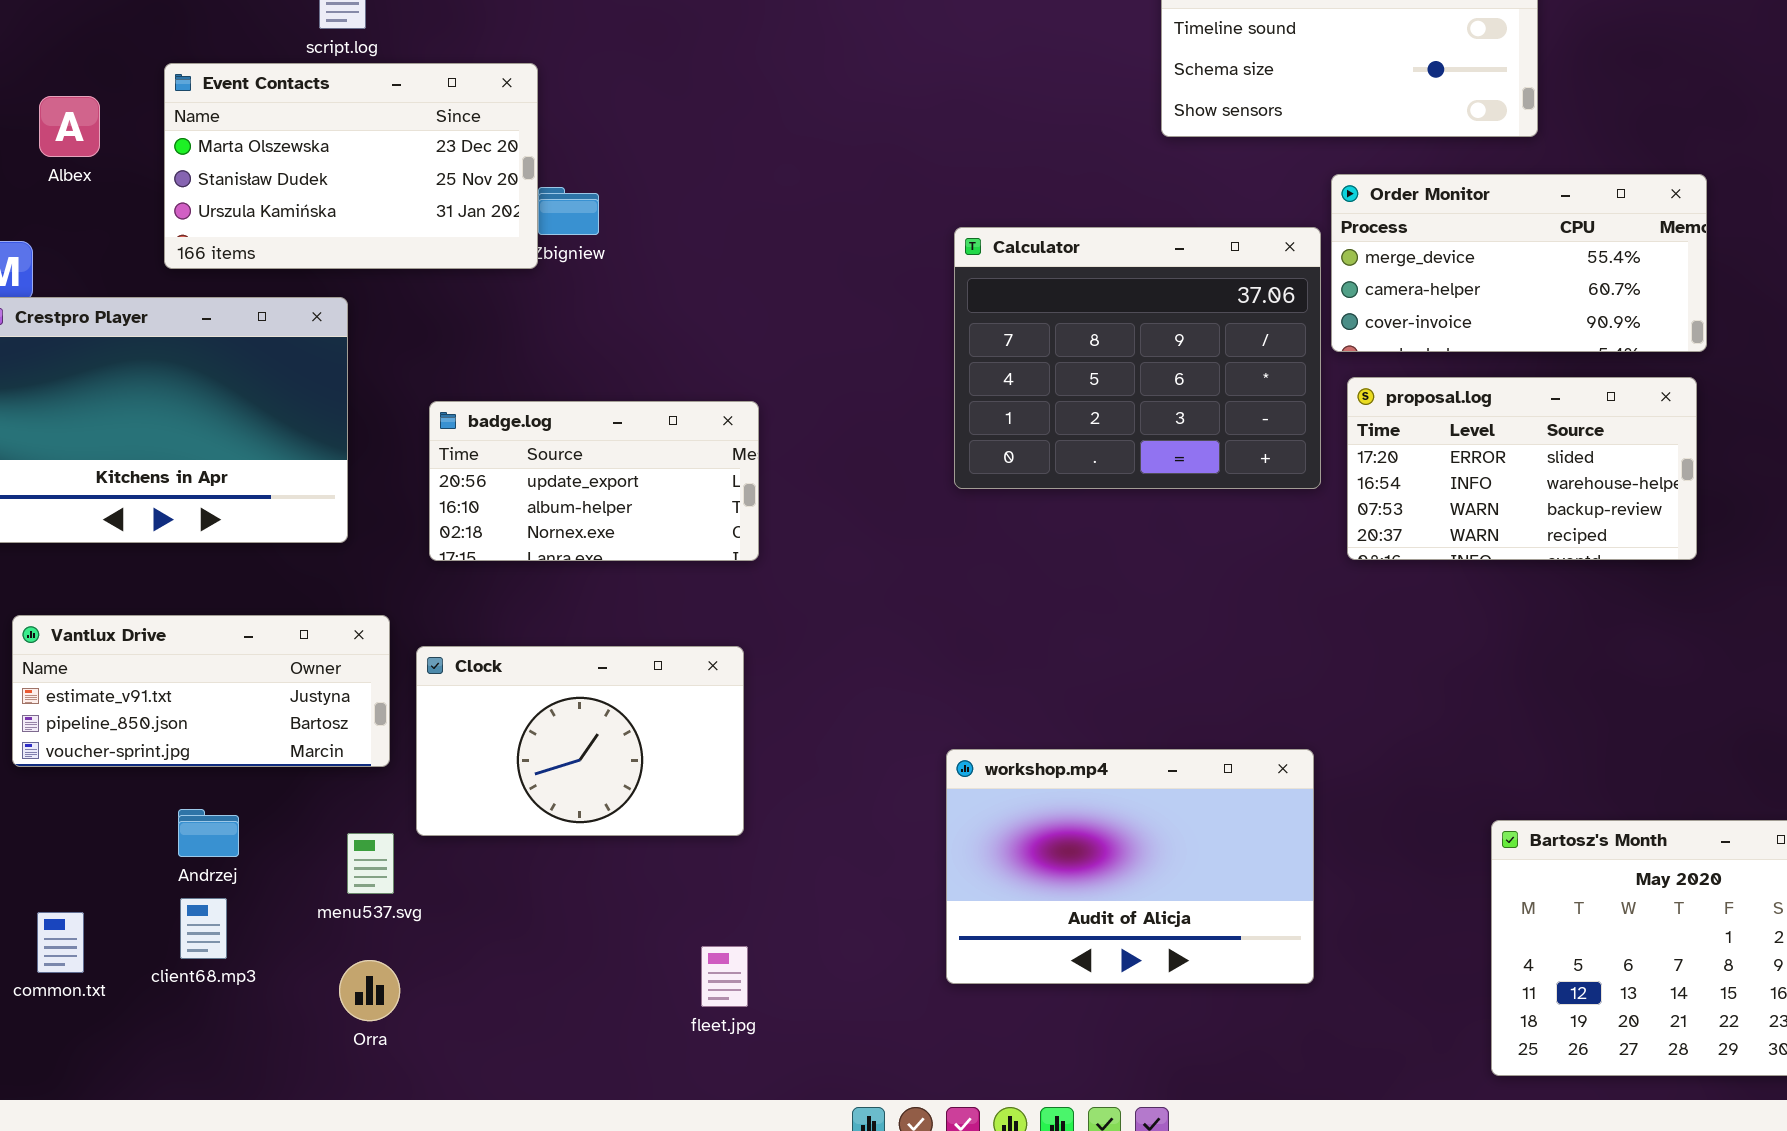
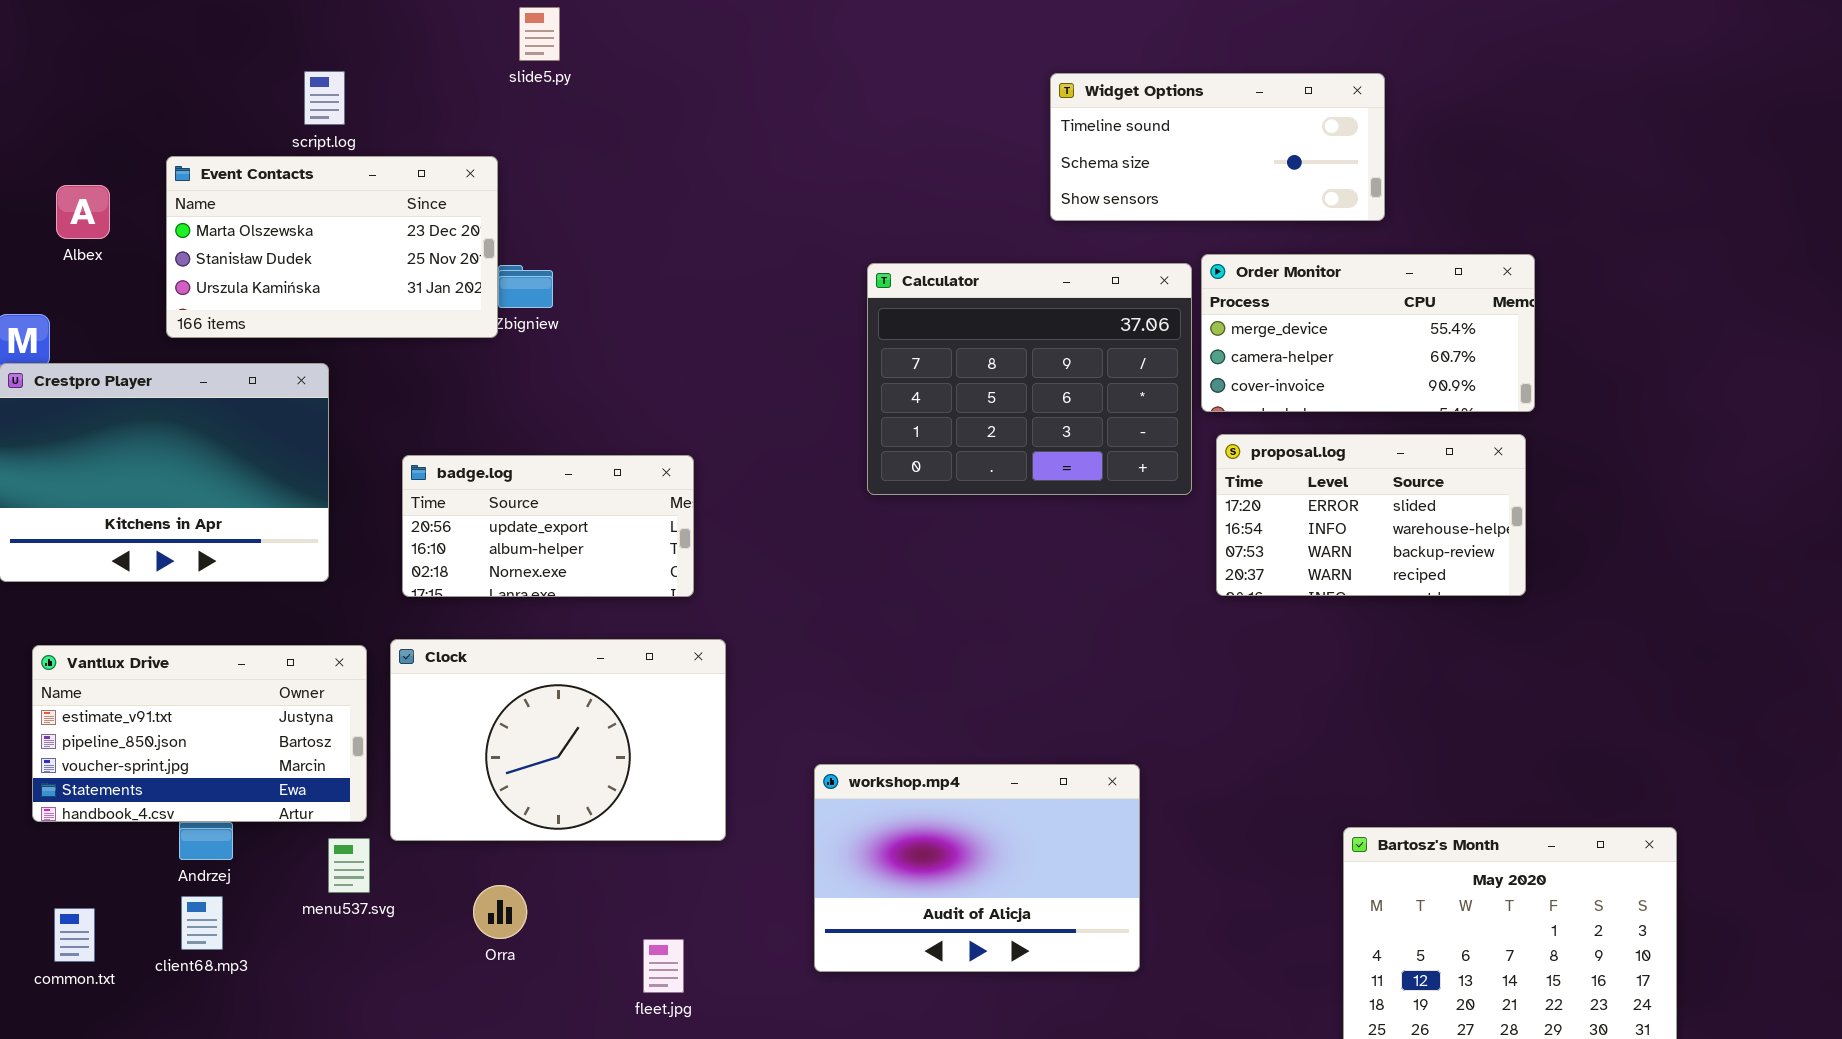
Calculator: [954,227,1321,489] -> [867,263,1192,495], moved
Vantlux Drive: [12,615,390,767] -> [32,645,367,822], resized
Clock: [416,646,744,836] -> [390,639,726,841], resized
workshop.mp4: [946,749,1314,984] -> [814,764,1140,972], moved
Orra: [339,960,400,1021] -> [473,885,527,939], moved

